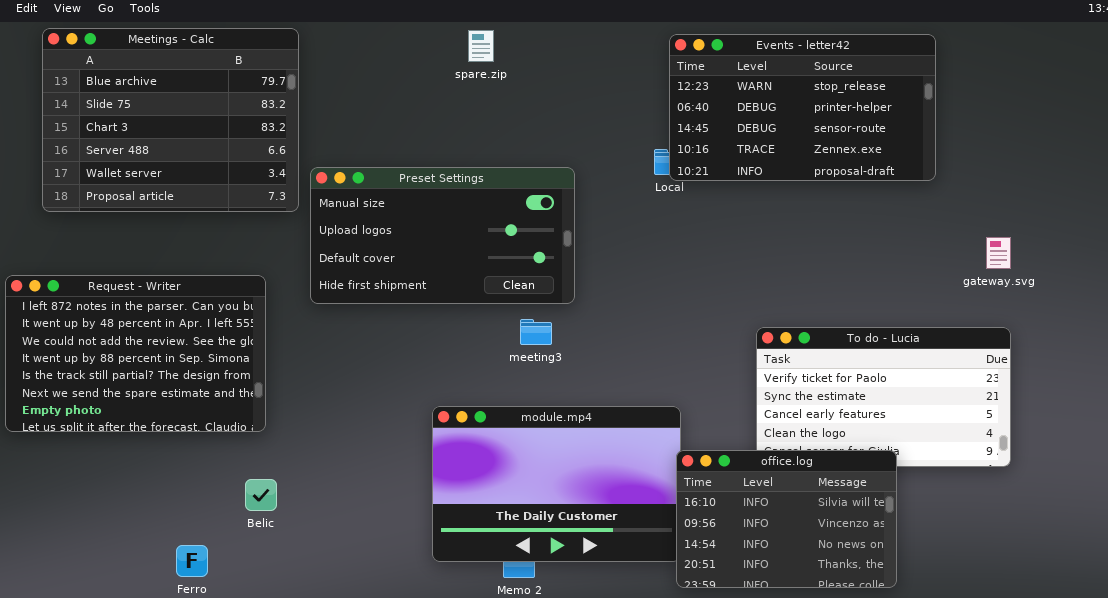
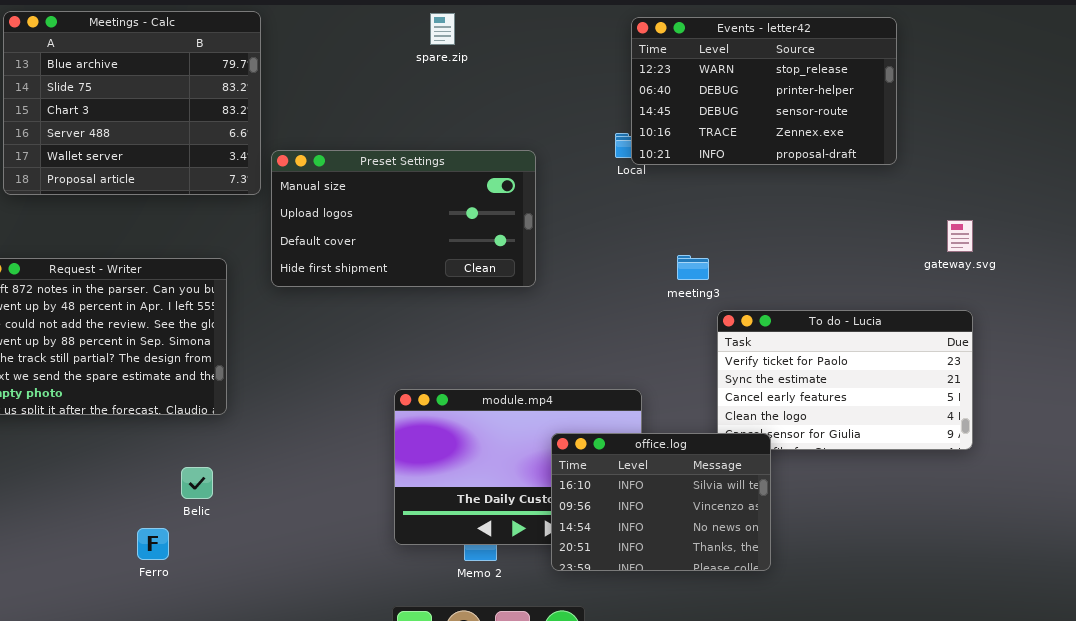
meeting3: [520,319,552,345] -> [677,255,709,280], moved
office.log: [676,450,897,588] -> [551,433,771,571], moved
Belic: [245,479,277,511] -> [181,467,213,499], moved

